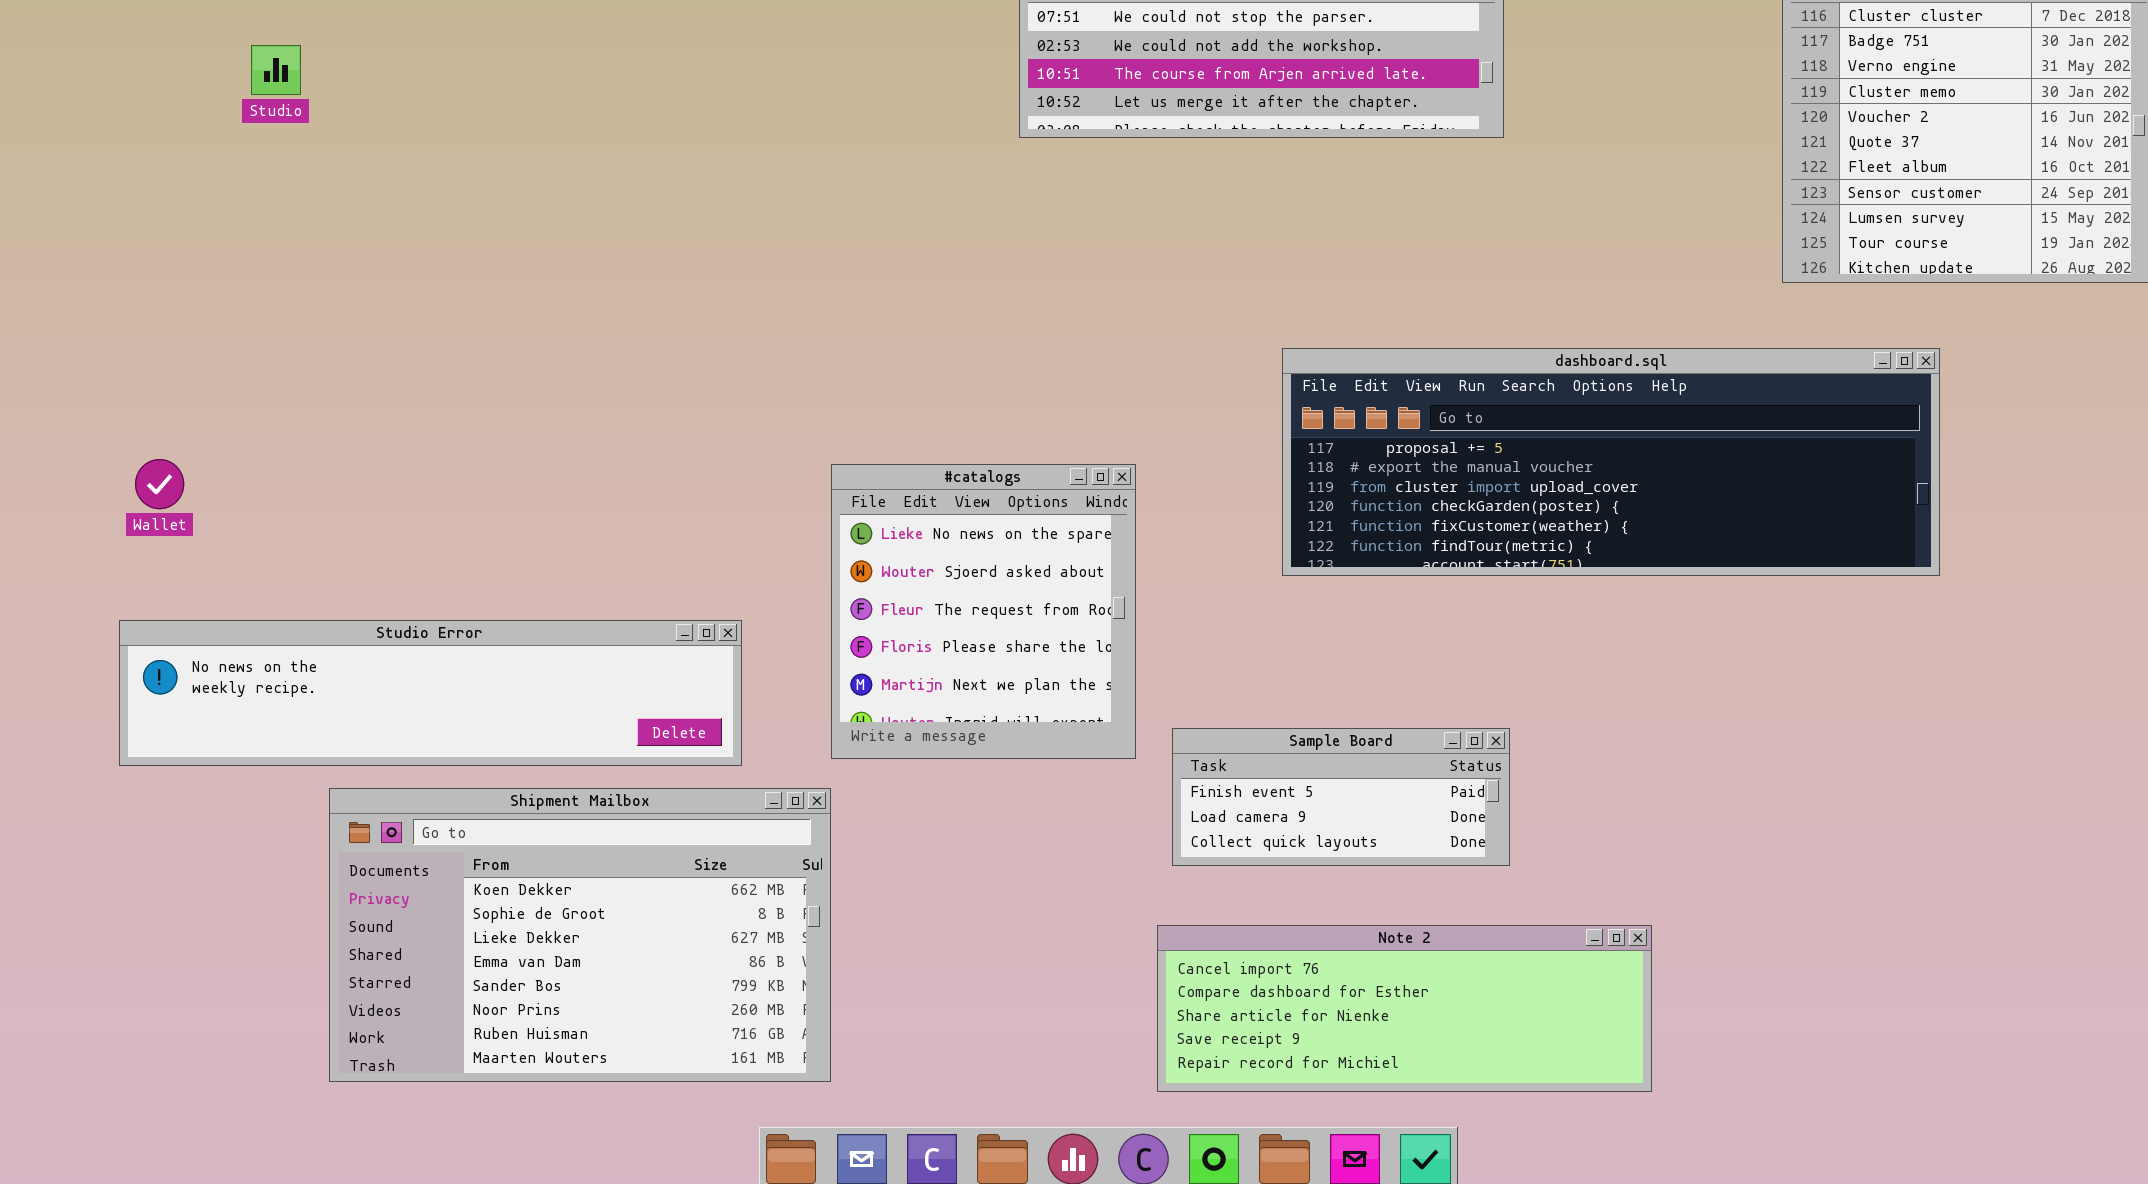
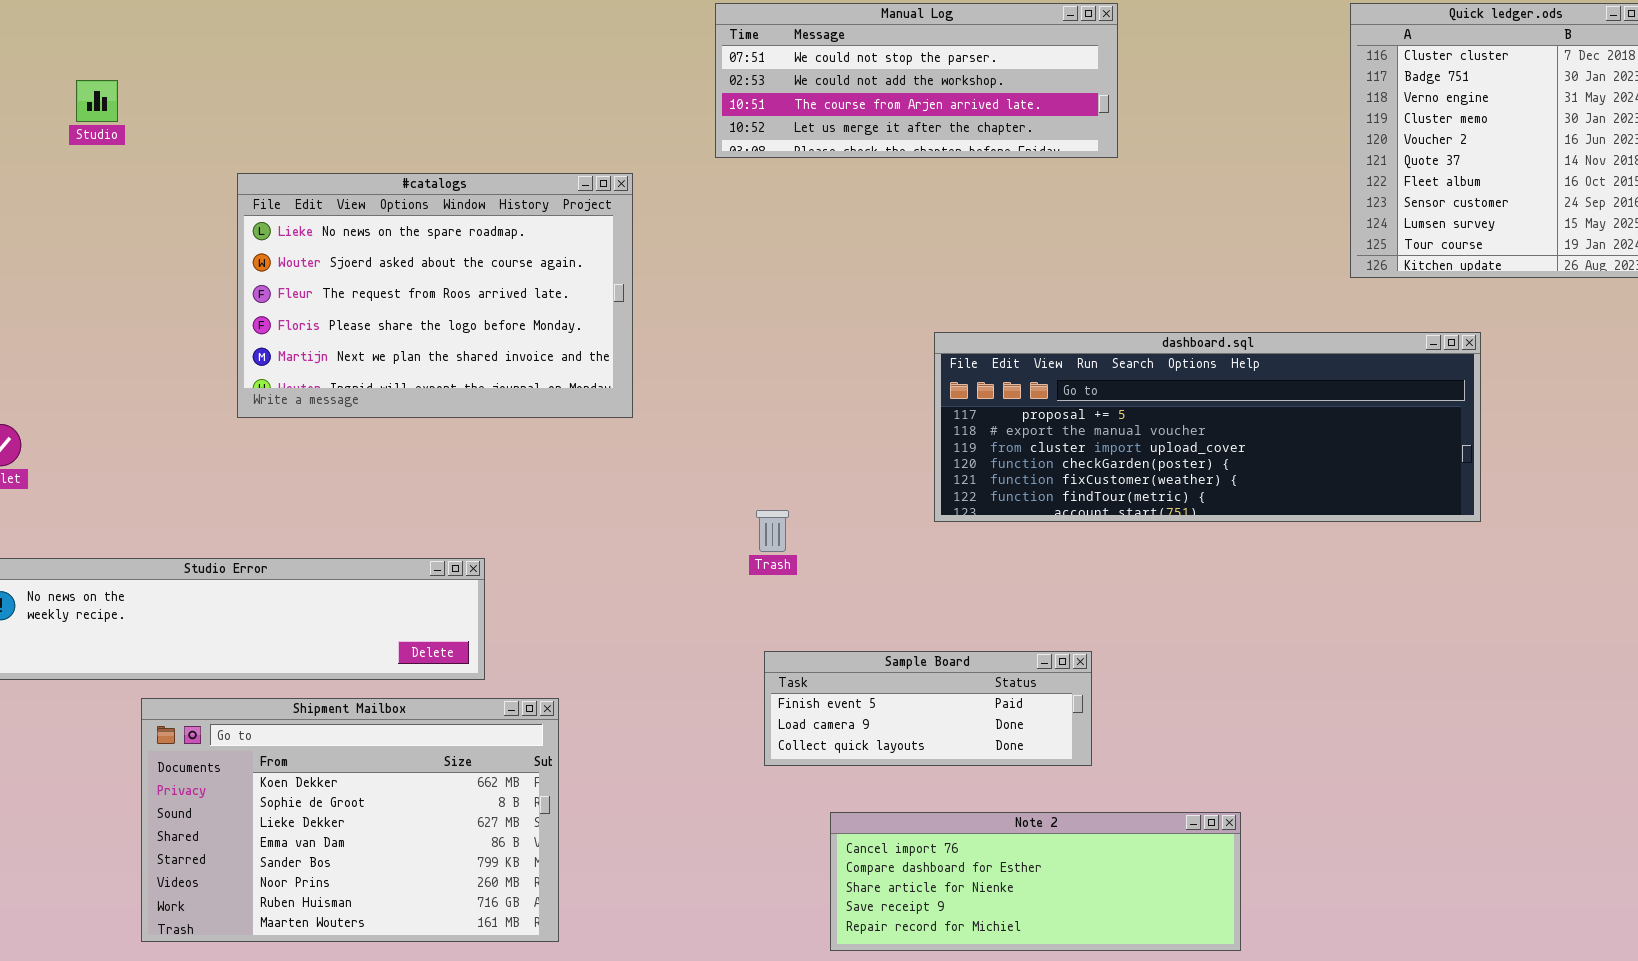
#catalogs: [831,464,1136,759] -> [237,173,633,418], moved, resized
Sample Board: [1172,728,1510,866] -> [764,651,1092,766], moved, resized

